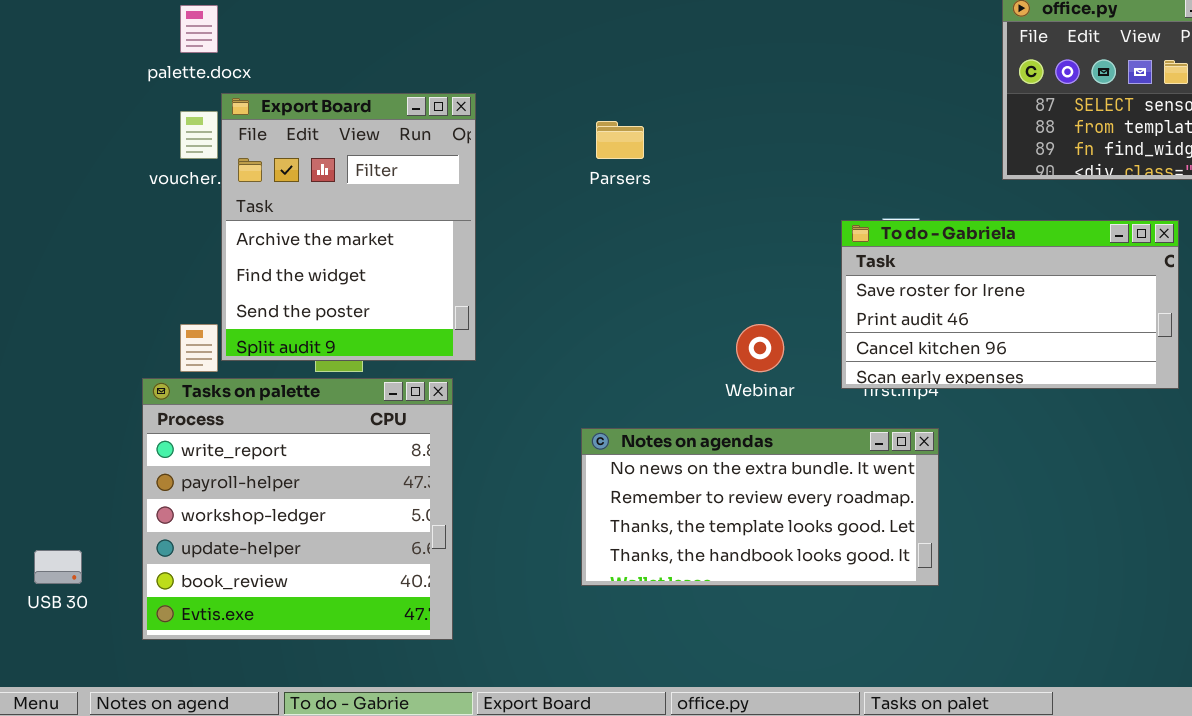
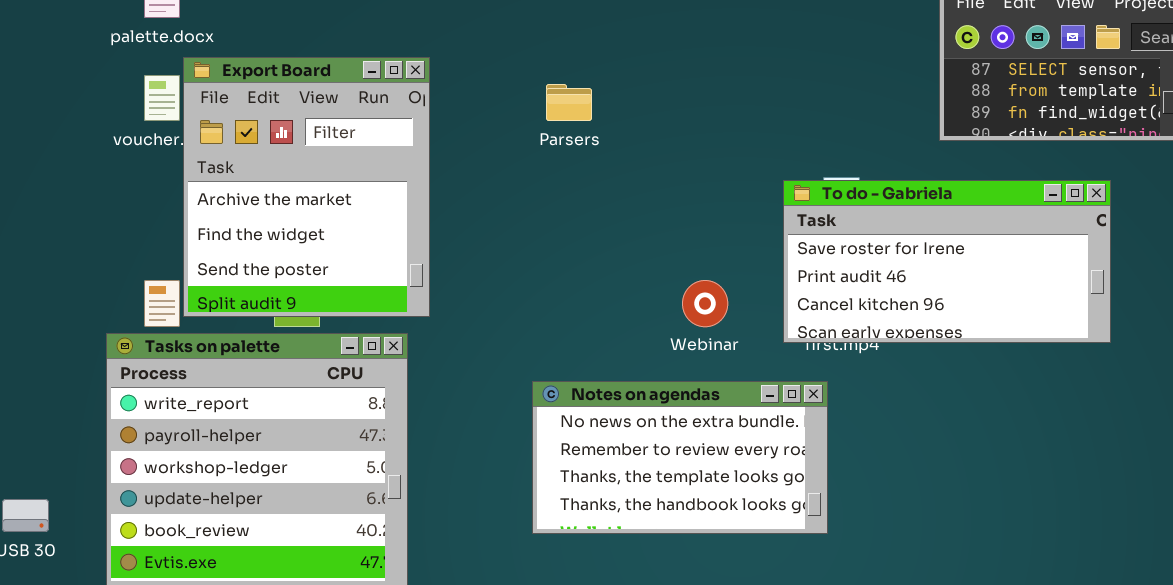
Notes on agendas: [581,428,939,586] -> [532,381,828,534], resized

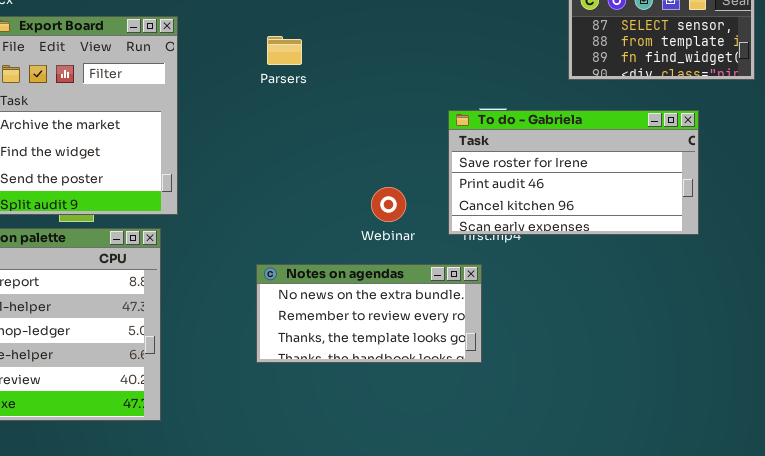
Notes on agendas: [532,381,828,534] -> [256,264,482,363], resized

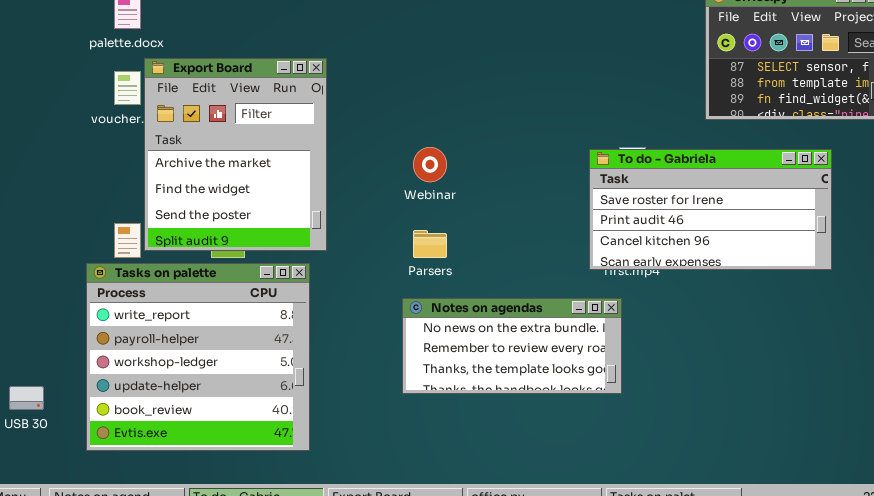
Parsers: [267,36,302,65] -> [413,230,447,258], moved
Webinar: [371,187,406,222] -> [413,147,447,182], moved

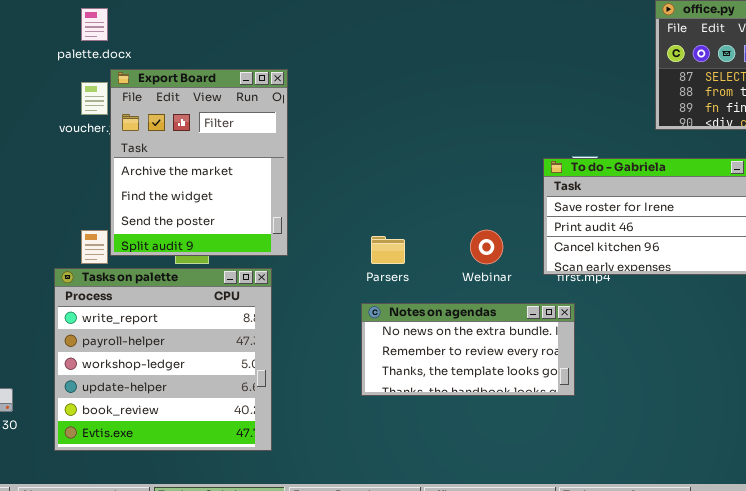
Webinar: [413,147,447,182] -> [470,230,503,264], moved

